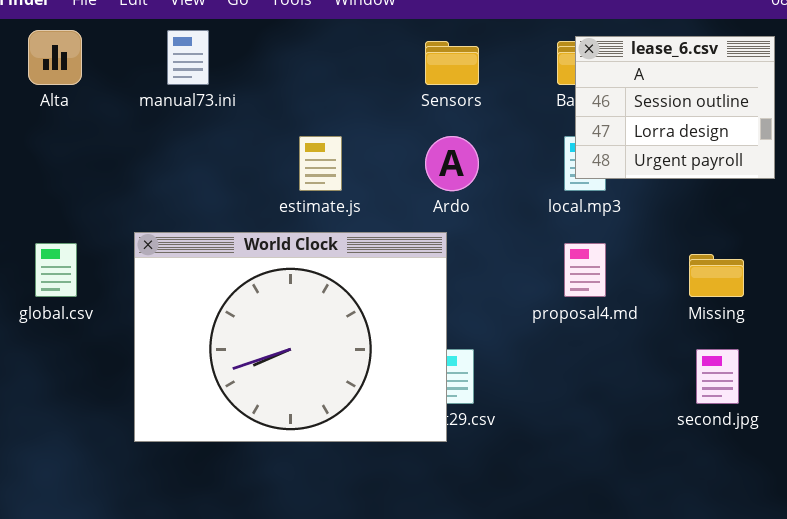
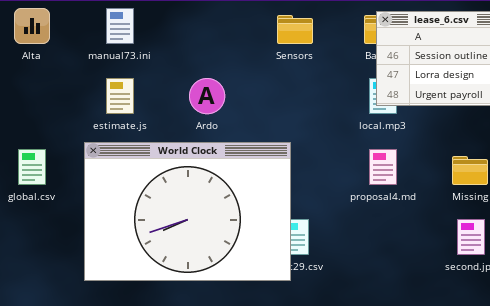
estimate.js: [299,136,342,191] -> [106,78,134,114], moved
Ardo: [425,136,479,191] -> [189,78,225,114], moved

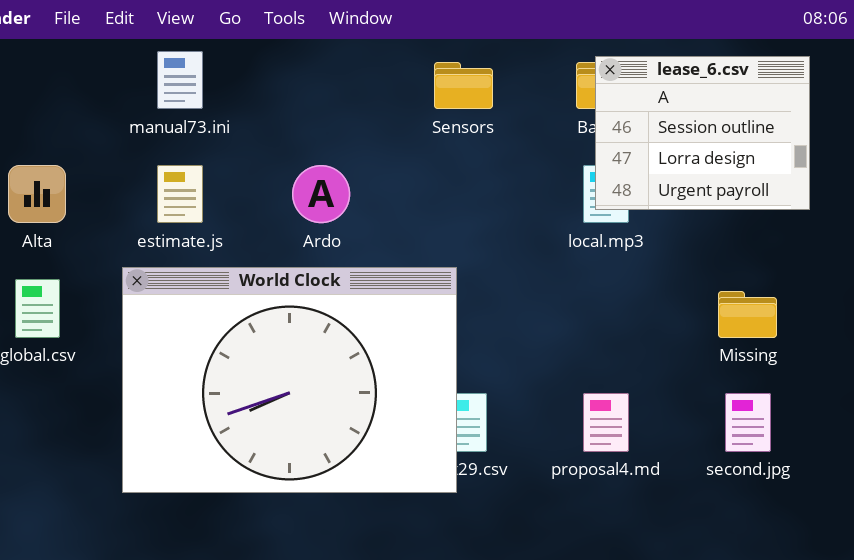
Alta: [14,8,50,44] -> [8,165,66,223], moved
proposal4.md: [369,149,397,185] -> [583,393,629,452], moved

